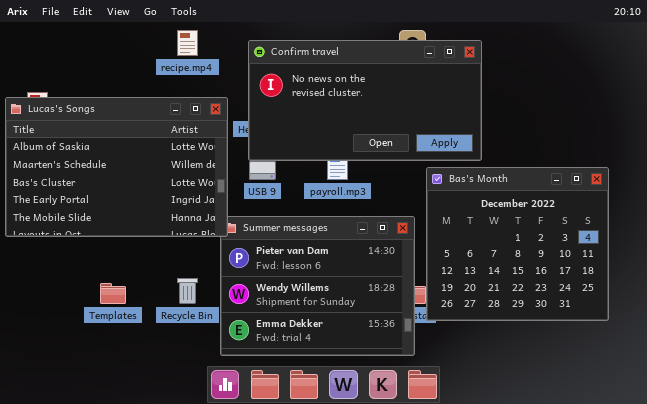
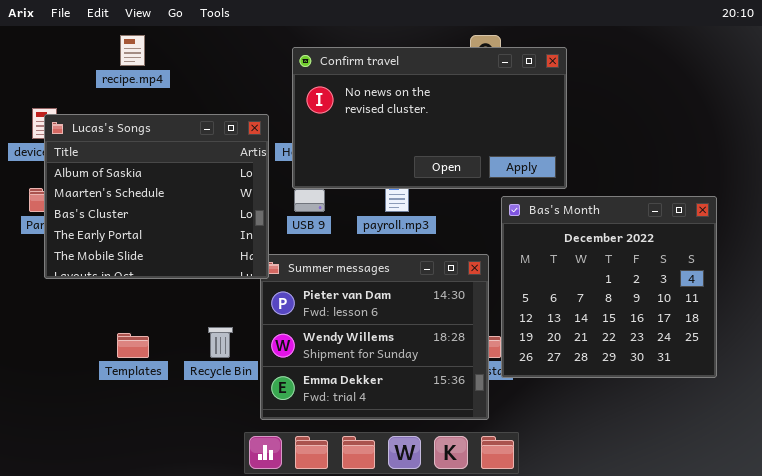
recipe.mp4: [177,30,198,56] -> [120,35,145,66], moved
Lucas's Songs: [5,97,228,237] -> [44,114,269,279], resized

